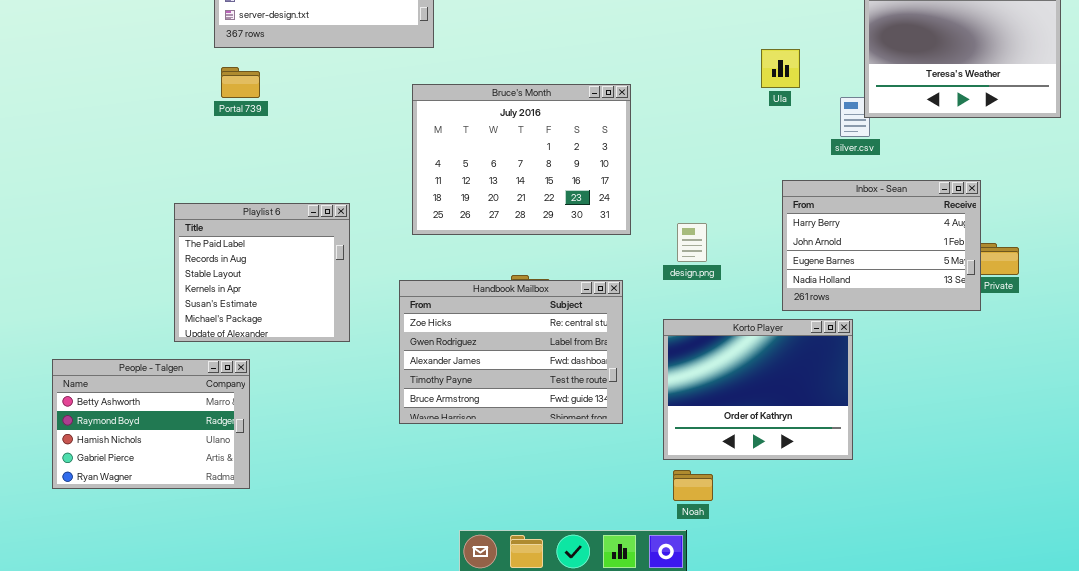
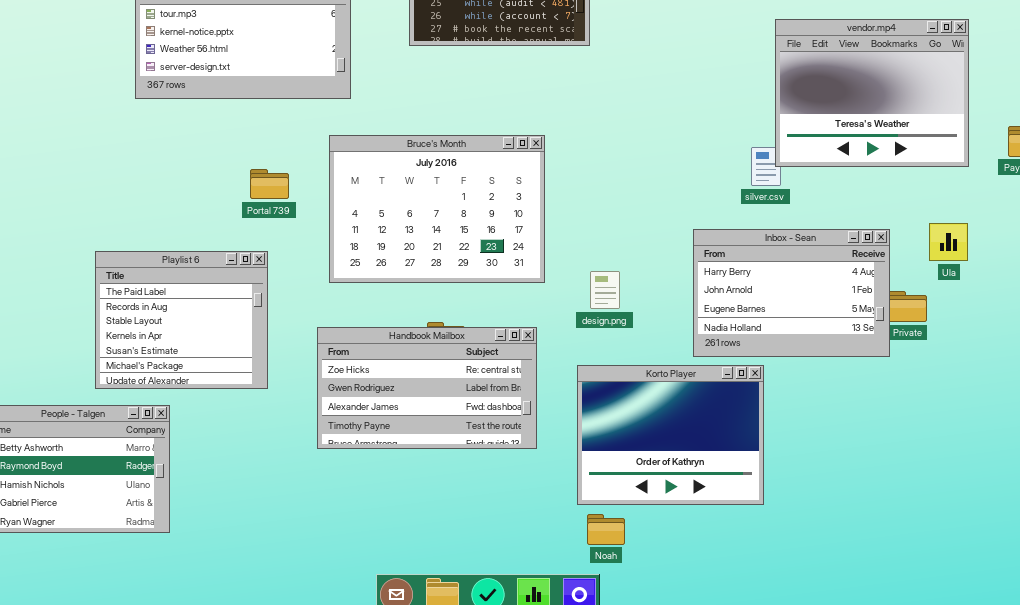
Ula: [761,49,800,88] -> [929,223,968,261], moved
Portal 739: [221,67,260,98] -> [250,169,289,199], moved
Handbook Mailbox: [399,280,623,424] -> [317,327,537,449], resized

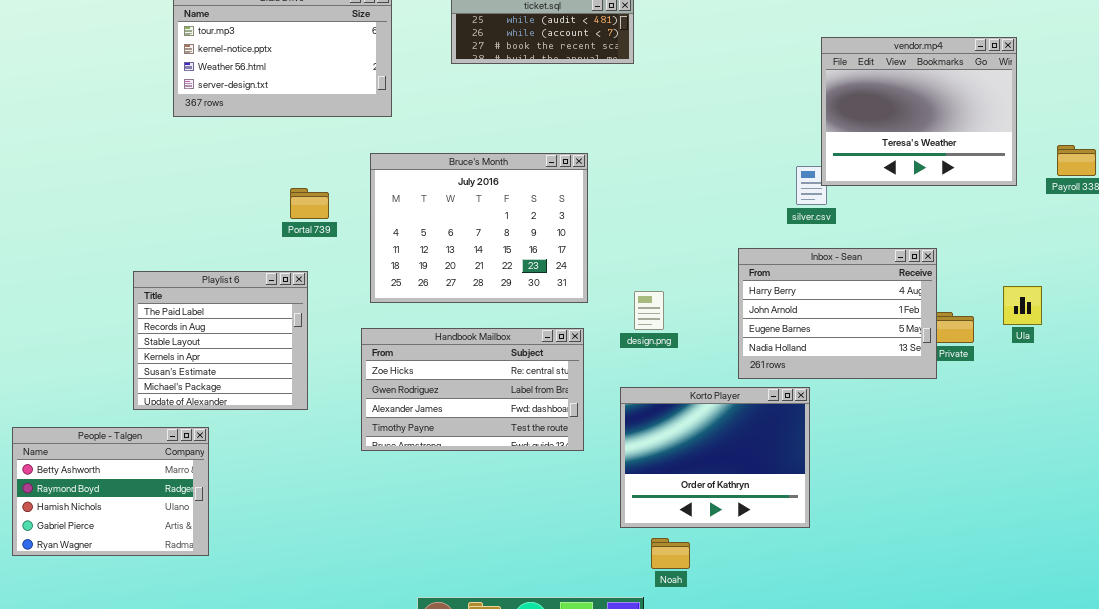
Ula: [929,223,968,261] -> [1003,286,1042,325], moved
Handbook Mailbox: [317,327,537,449] -> [361,328,584,451], moved
Noah: [587,514,625,545] -> [651,538,690,569], moved

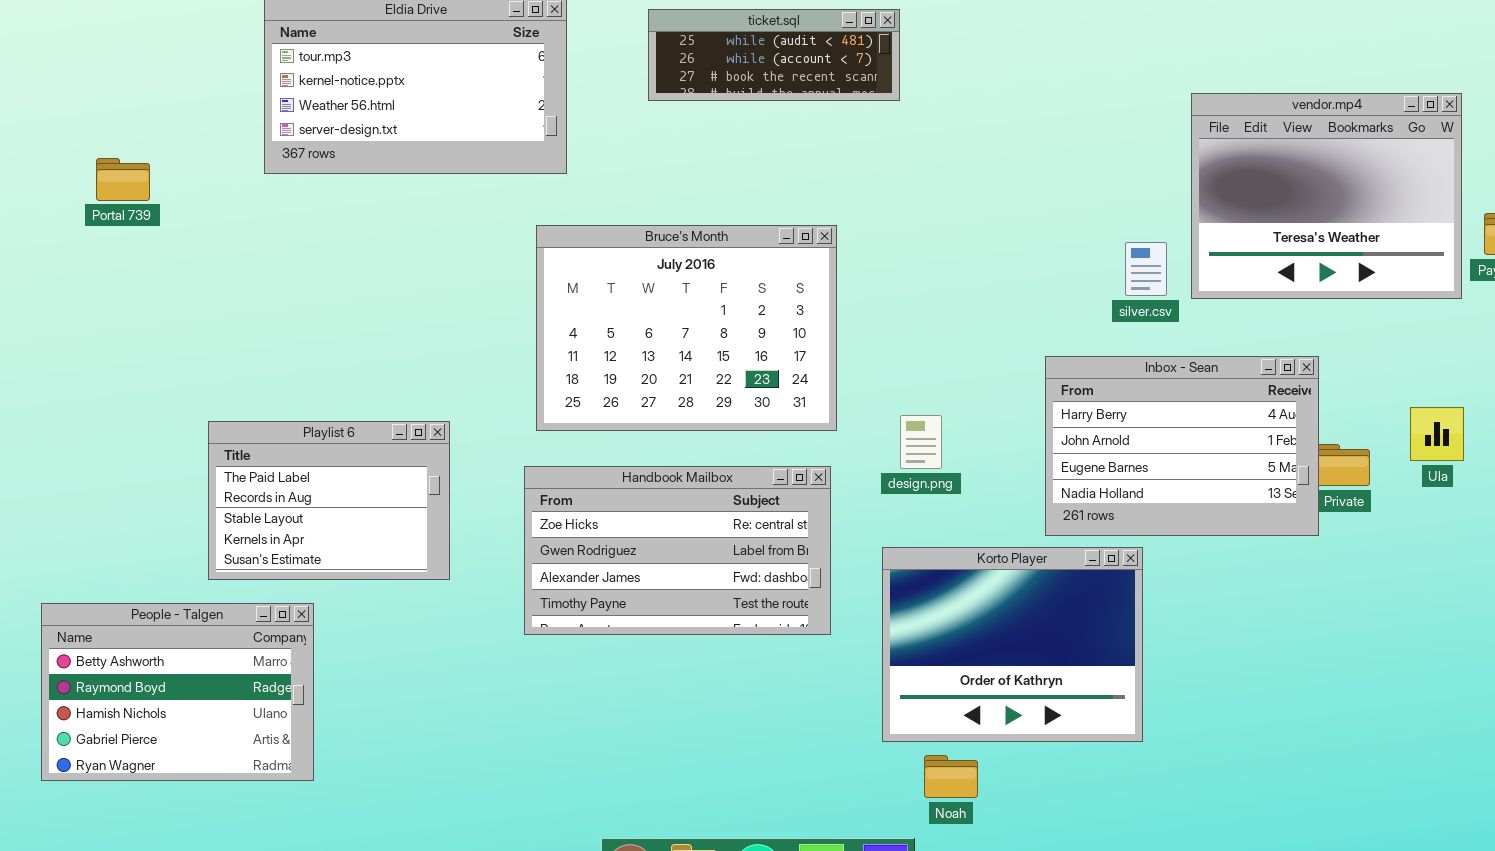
vendor.mp4: [821,37,1017,186] -> [1191,93,1462,299], moved
Portal 739: [290,188,329,219] -> [96,158,150,201], moved
Playlist 6: [133,271,308,410] -> [208,421,450,580], resized

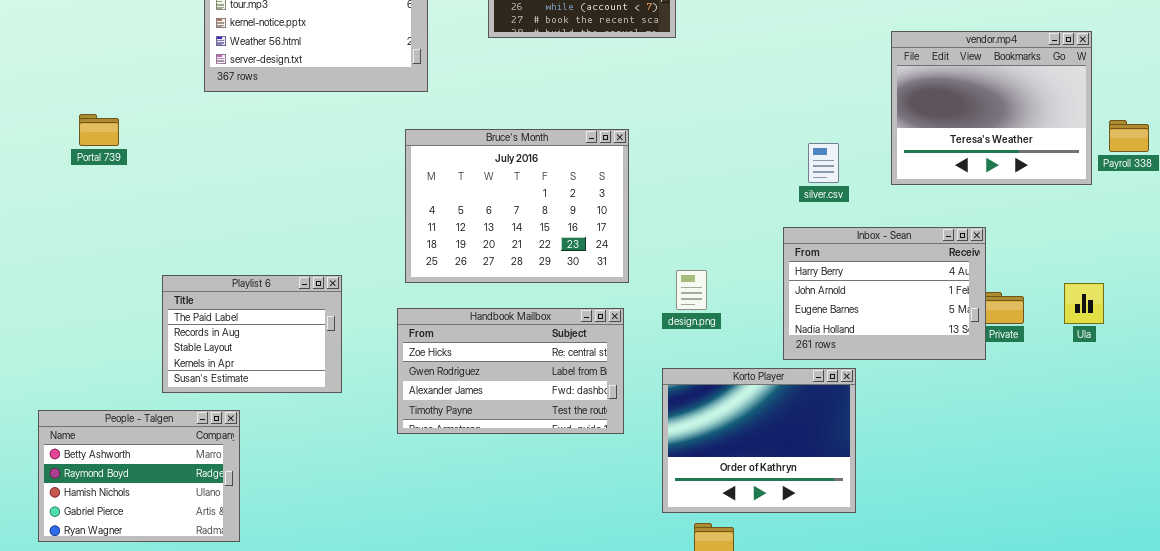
Portal 739: [96,158,150,201] -> [79,114,119,146], moved
silver.csv: [1125,242,1167,296] -> [808,143,839,183], moved
Ula: [1410,407,1464,461] -> [1064,283,1104,324], moved

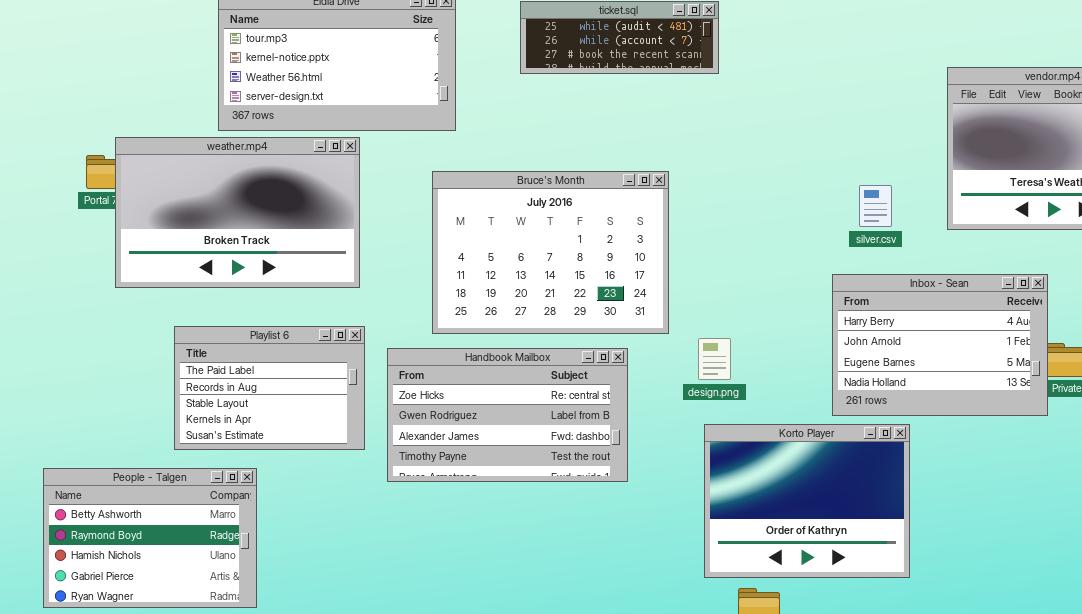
weather.mp4: none -> [115,137,360,288], opened
design.png: [676,270,707,310] -> [698,338,731,380], moved
Handbook Mailbox: [397,308,624,434] -> [387,348,628,482], moved

